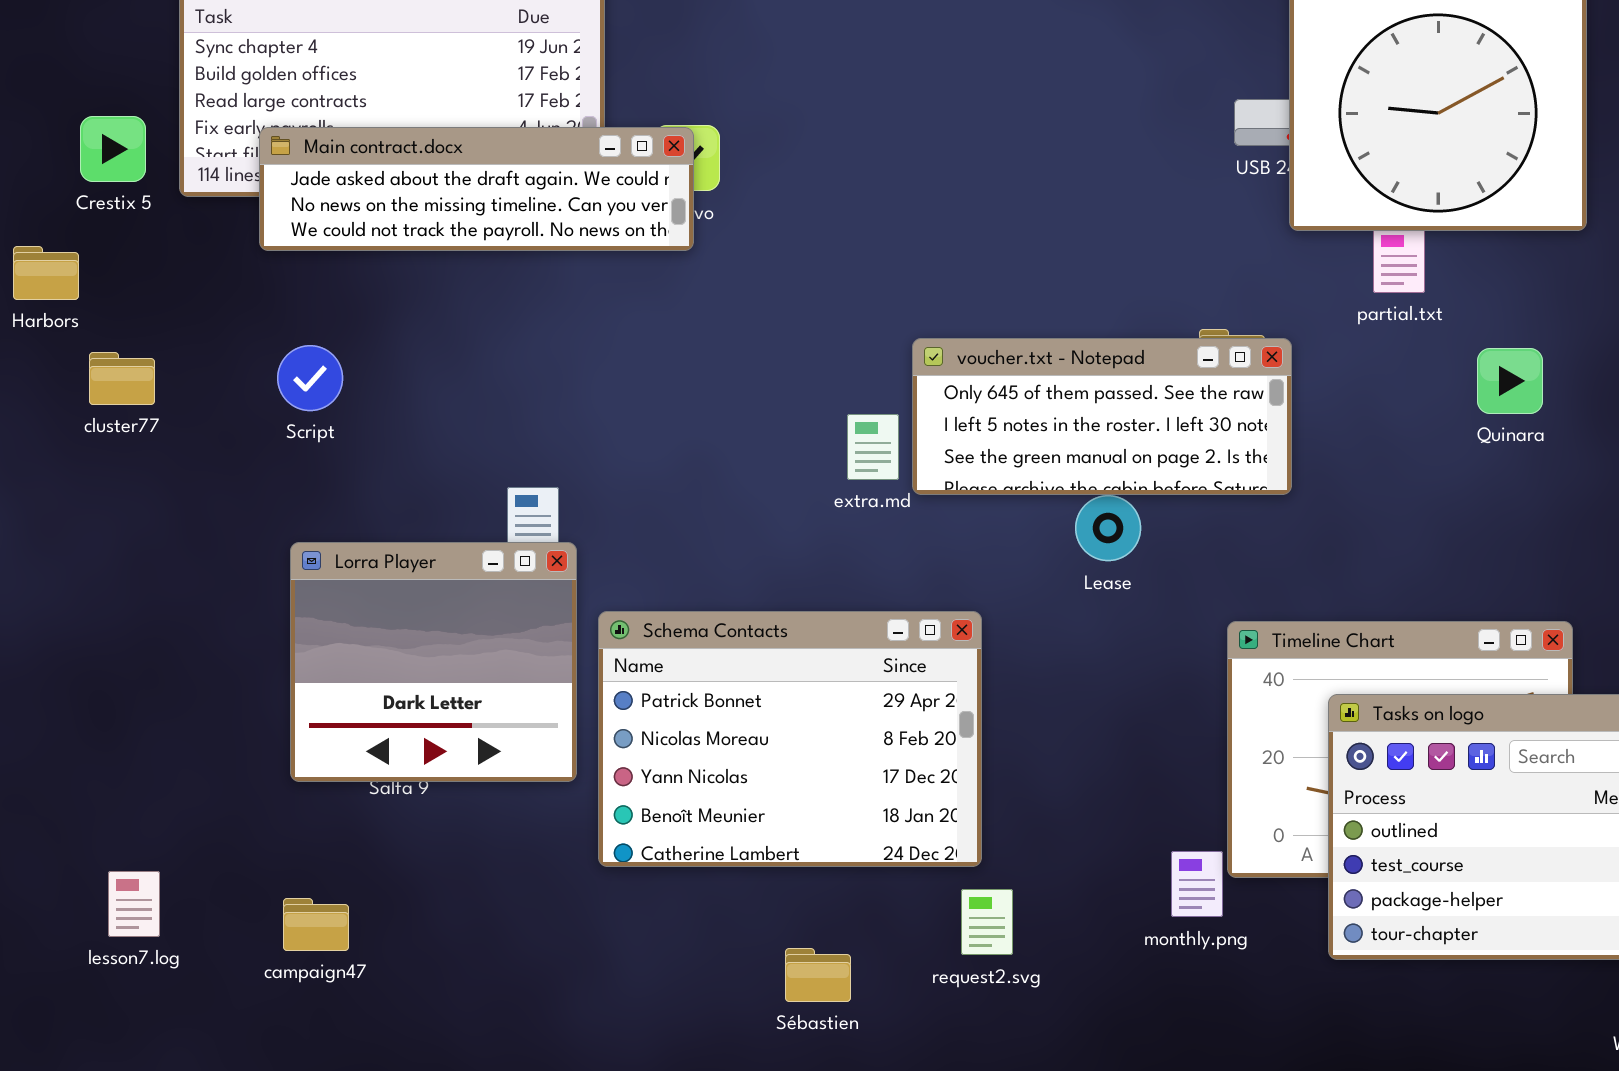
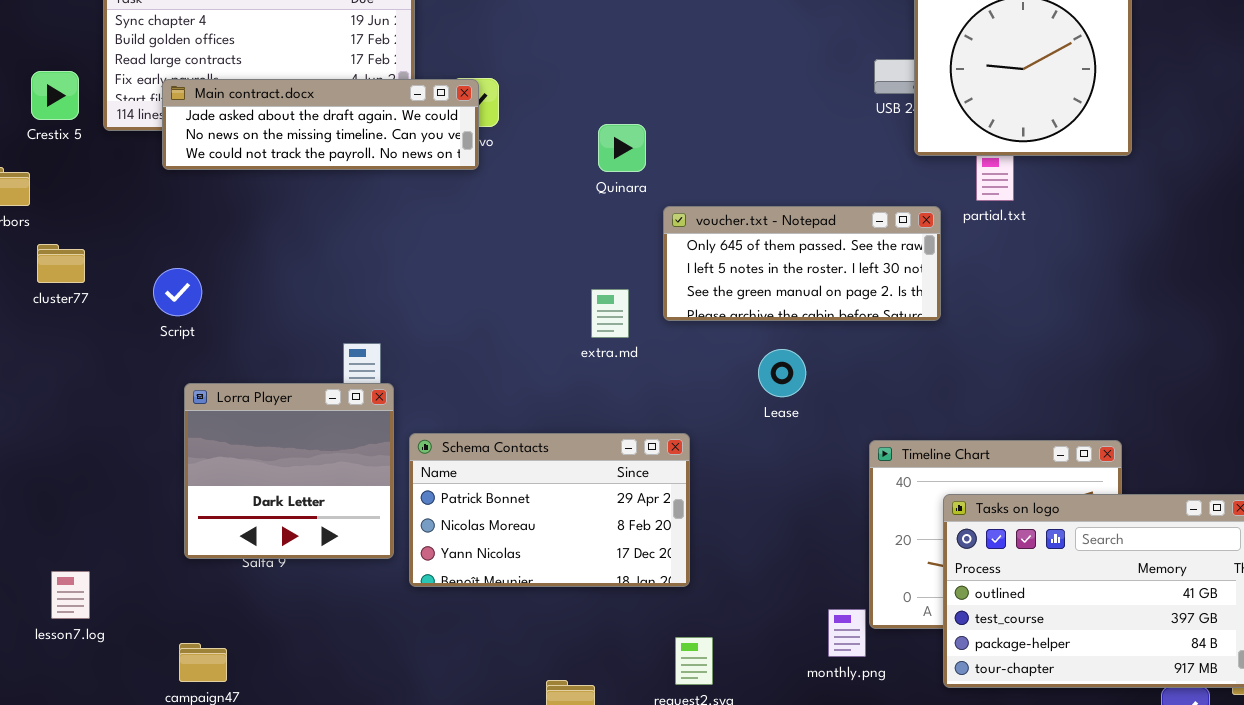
voucher.txt - Notepad: [912,338,1292,495] -> [663,206,941,321], moved
Script: [277,345,343,411] -> [153,268,202,316], moved
Quinara: [1477,348,1543,414] -> [598,124,646,172], moved
Schema Contacts: [598,611,982,867] -> [409,433,690,587], resized
lesson7.log: [108,871,160,937] -> [51,571,90,619], moved

